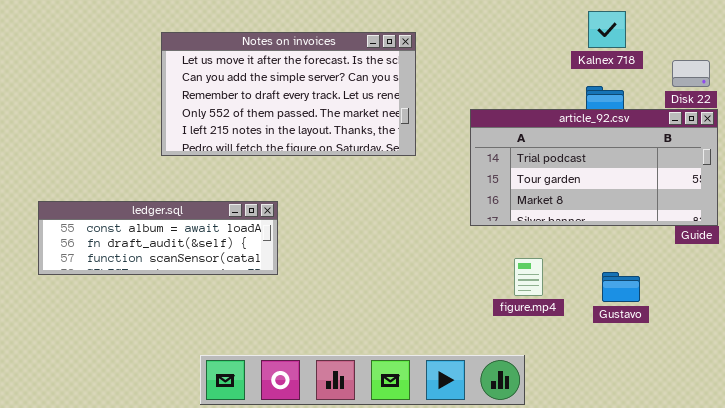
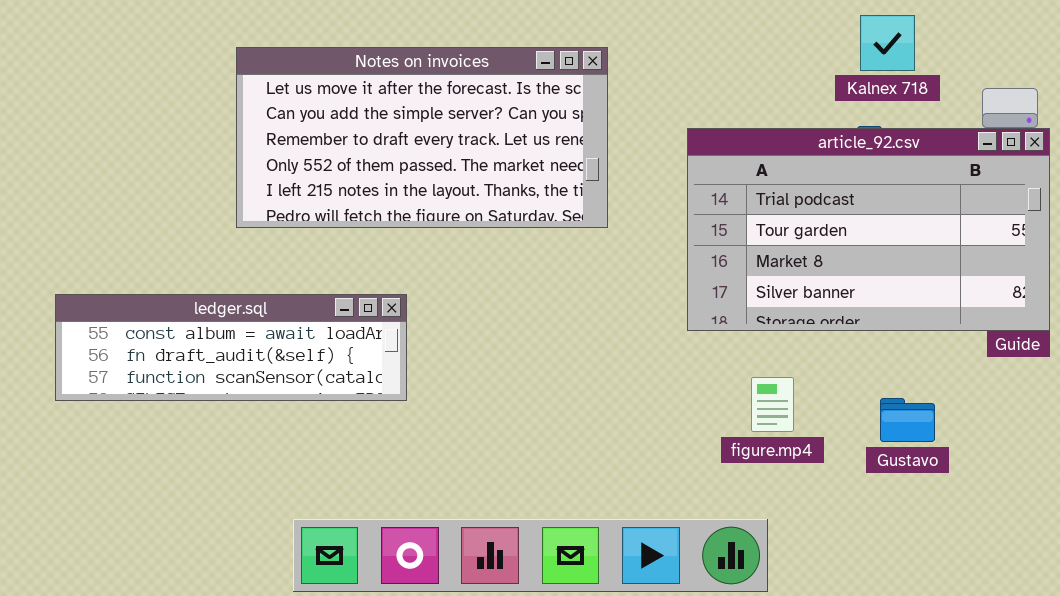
article_92.csv: [470,109,718,226] -> [687,128,1050,331], resized

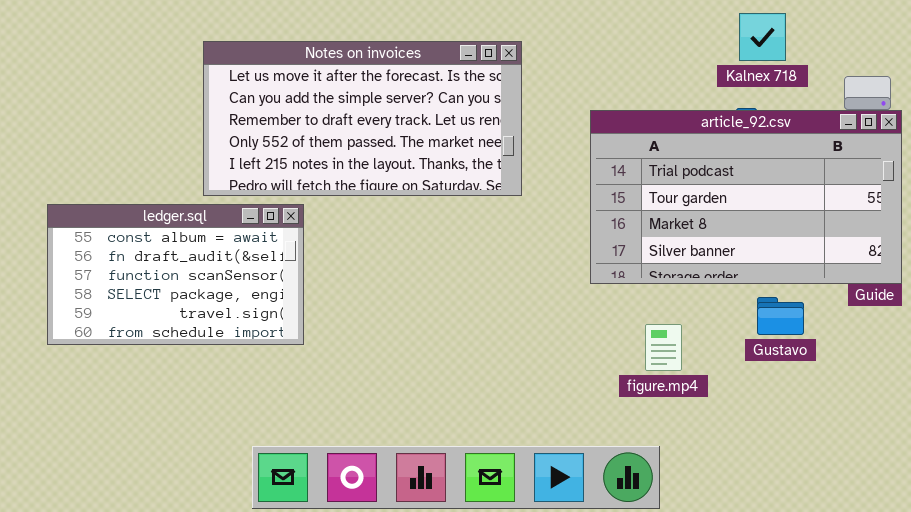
ledger.sql: [55,294,407,401] -> [47,204,304,345], resized
Gustavo: [880,398,935,442] -> [757,297,804,335], moved

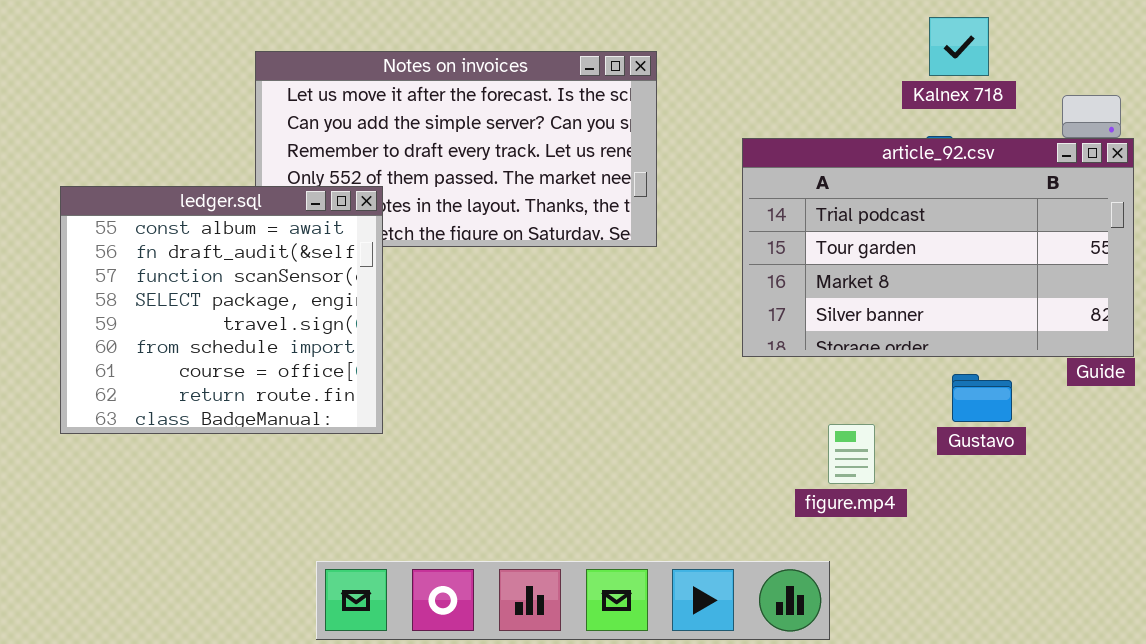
ledger.sql: [47,204,304,345] -> [60,186,383,434], resized
figure.mp4: [645,324,682,371] -> [828,424,875,484], moved

